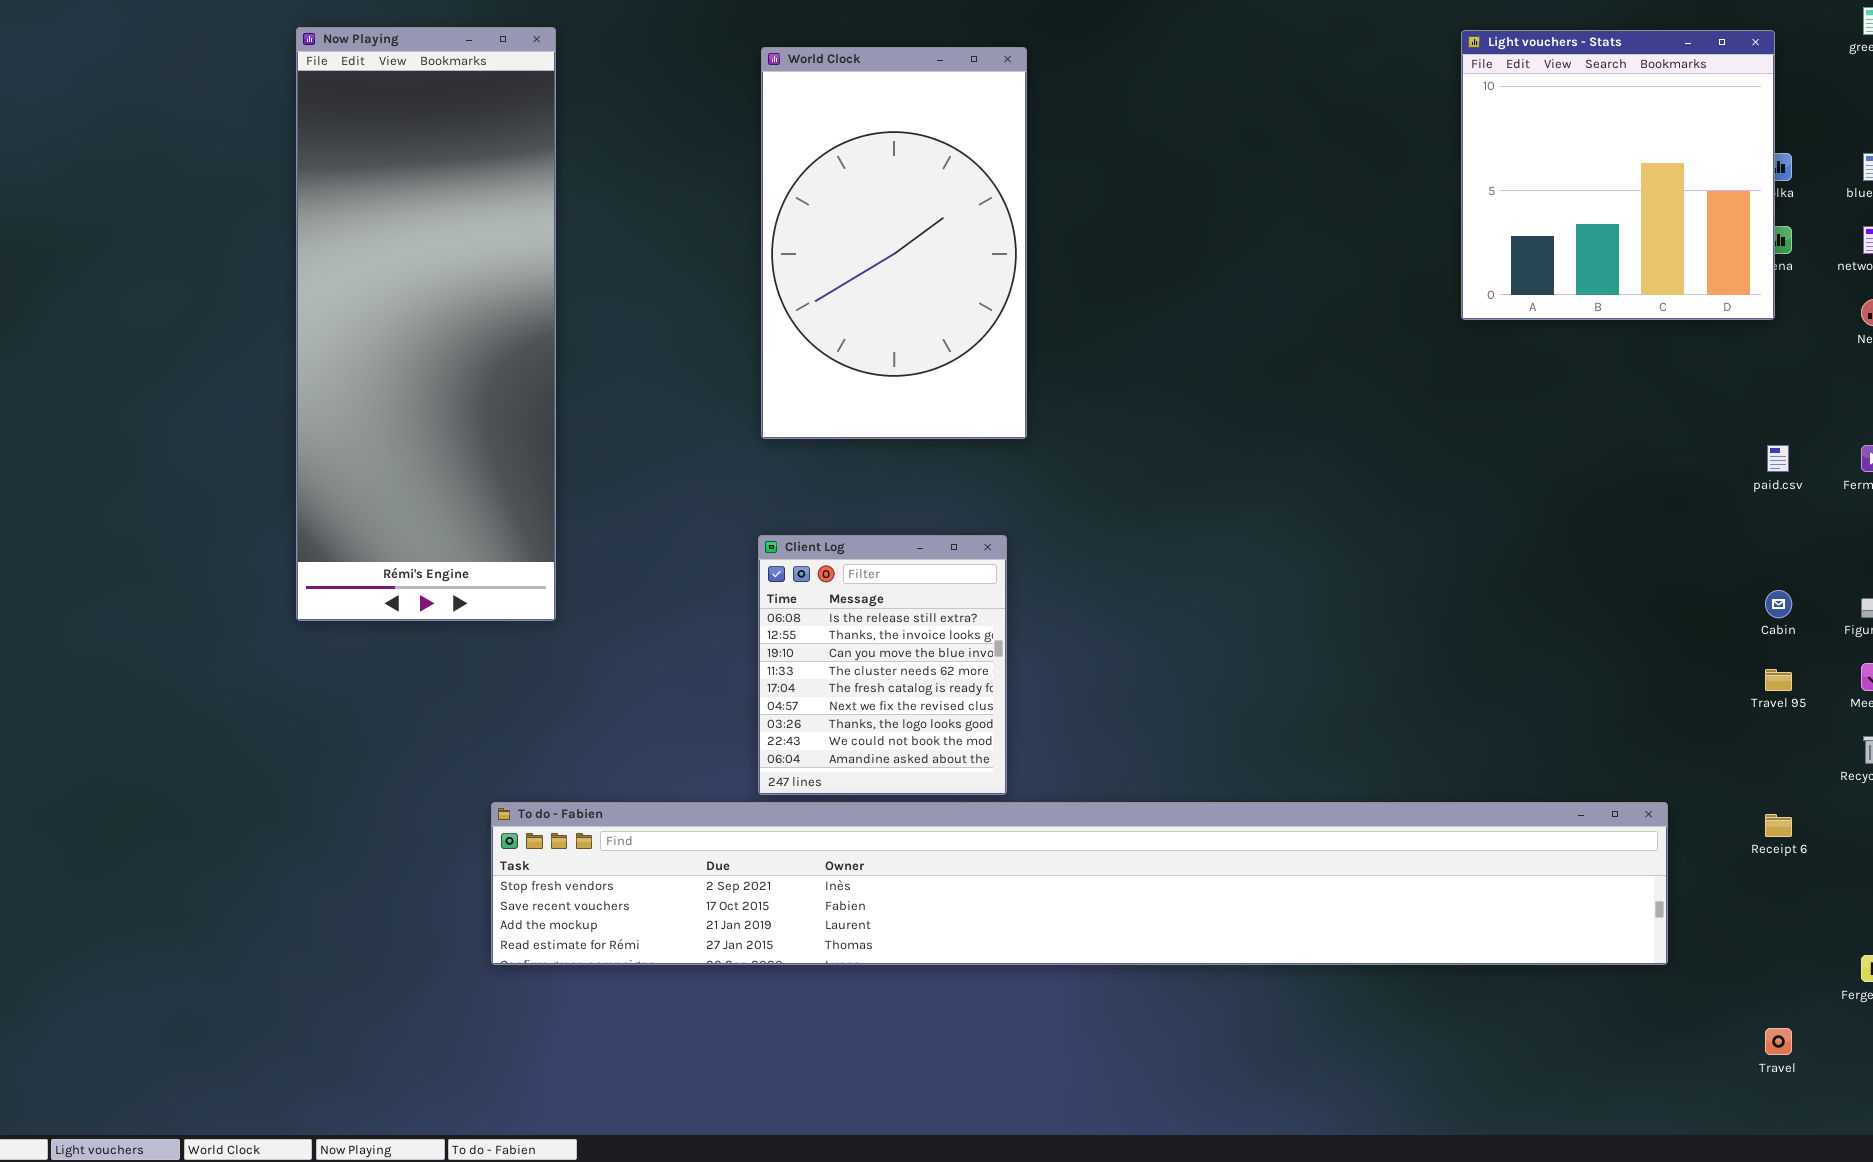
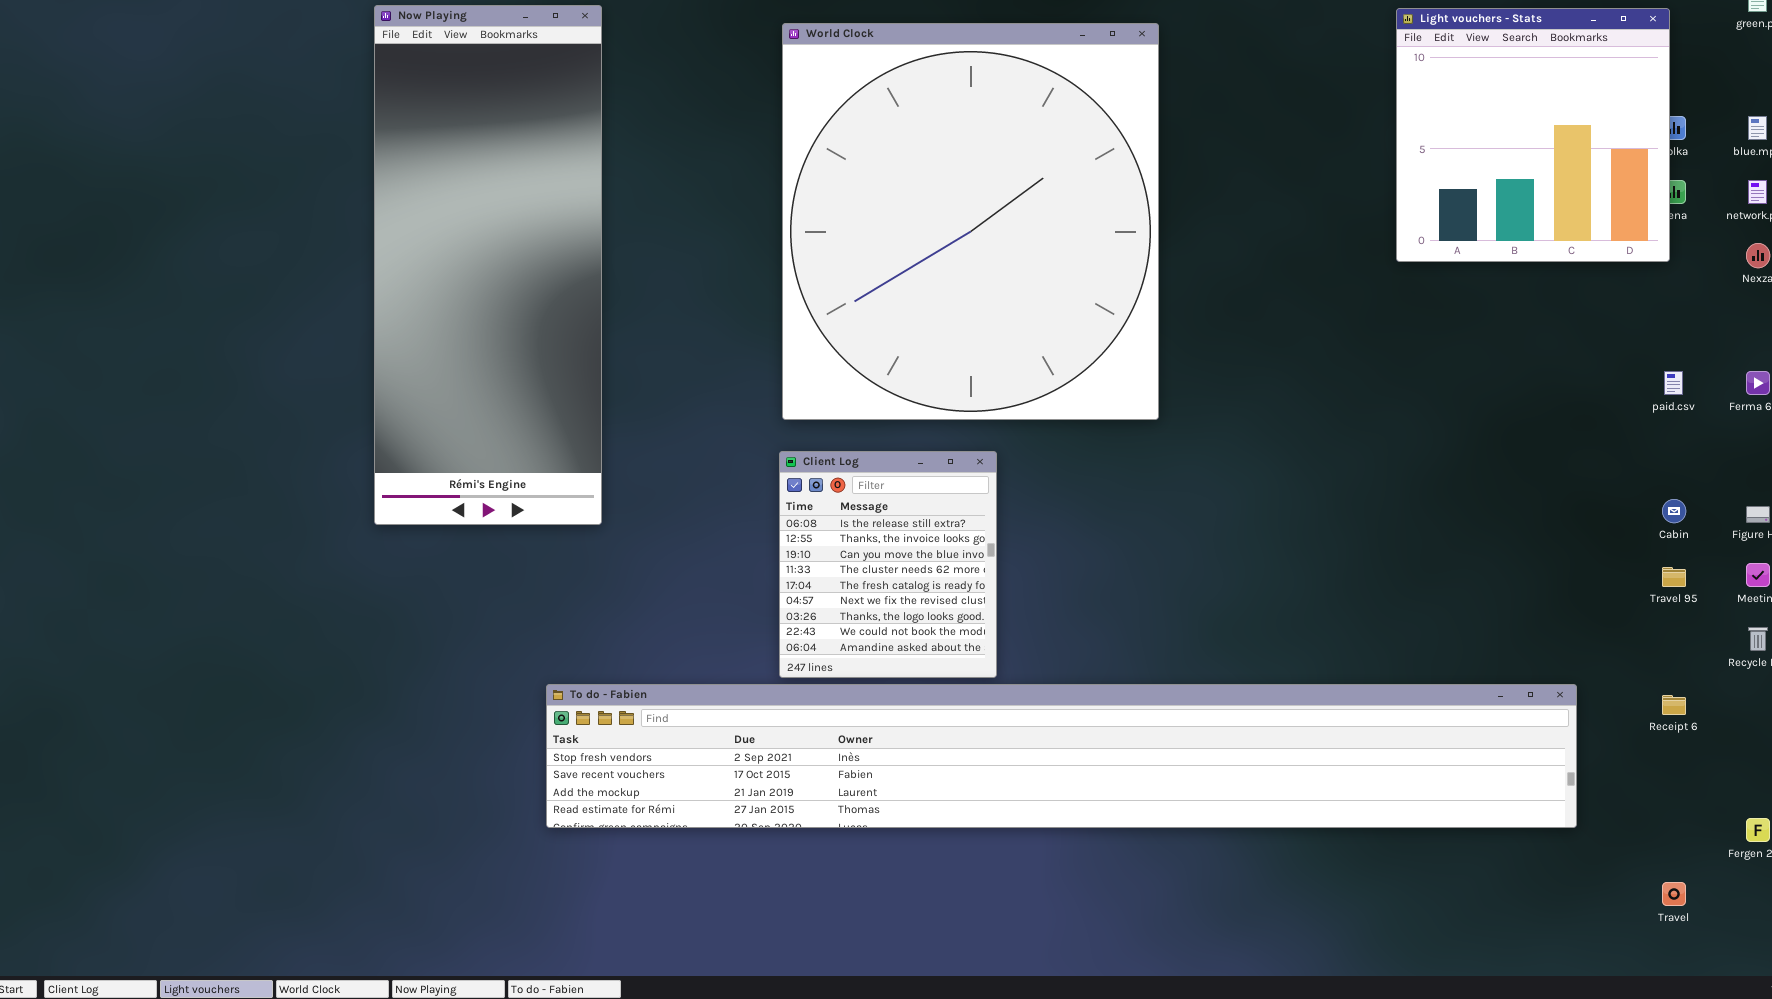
World Clock: [761,47,1027,439] -> [782,23,1159,420], resized

